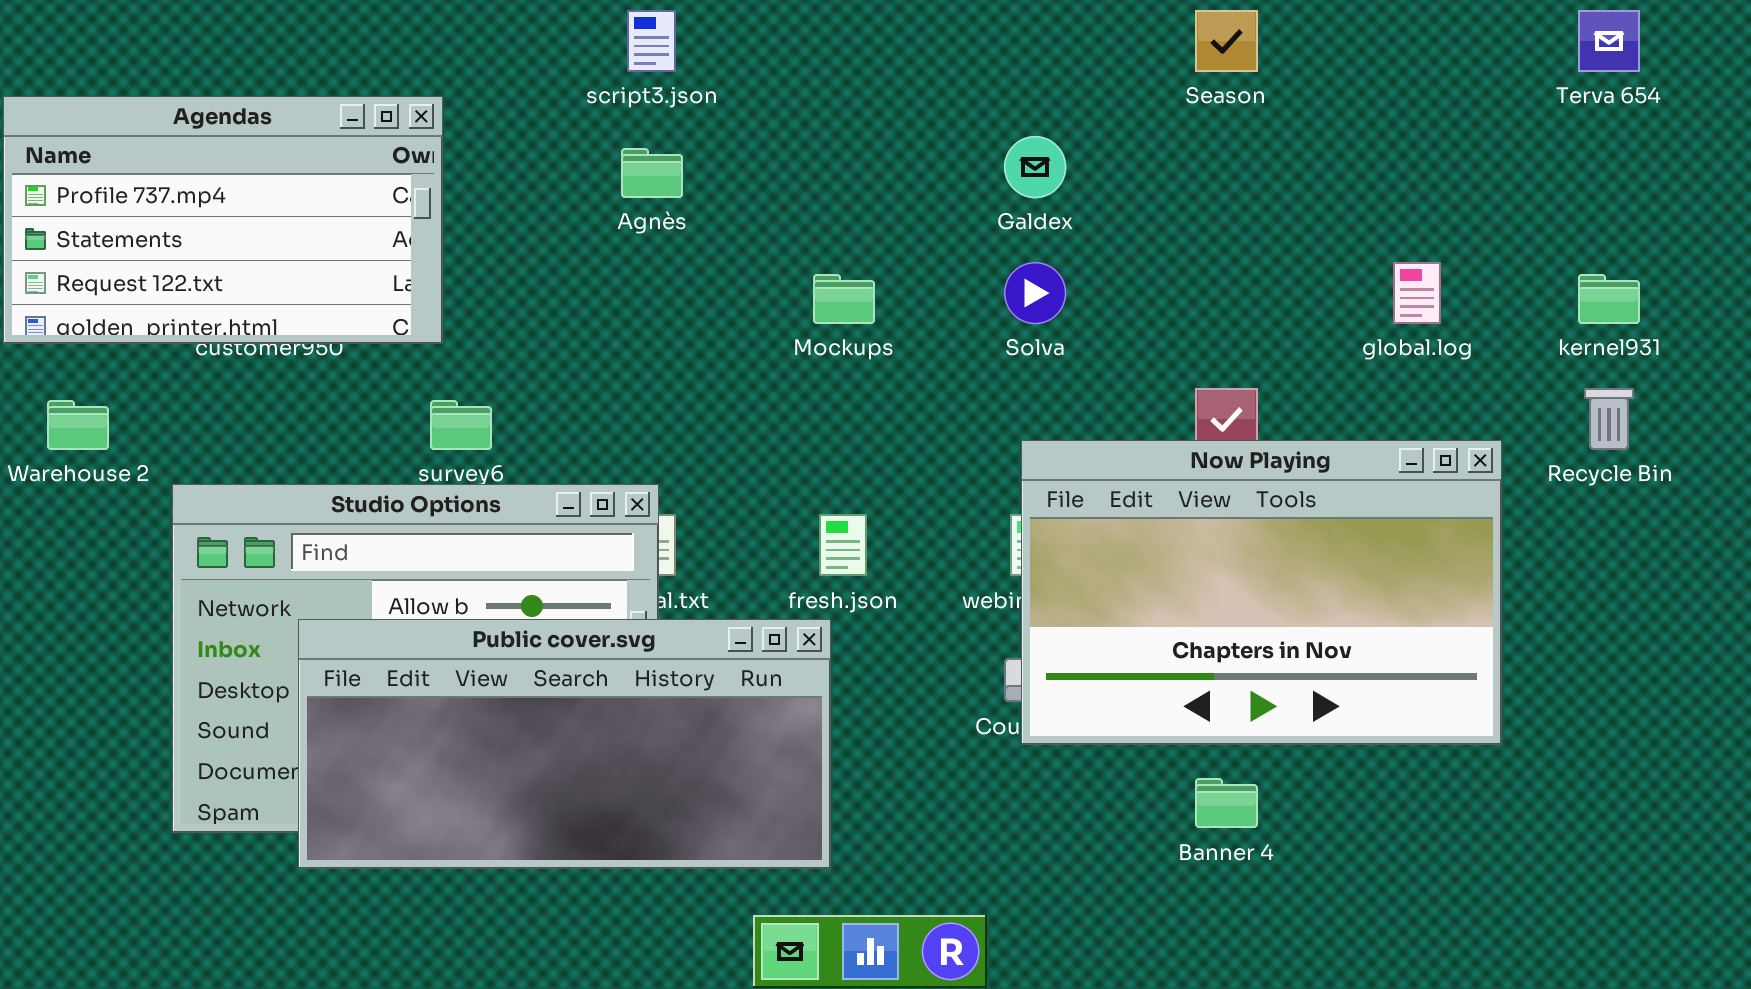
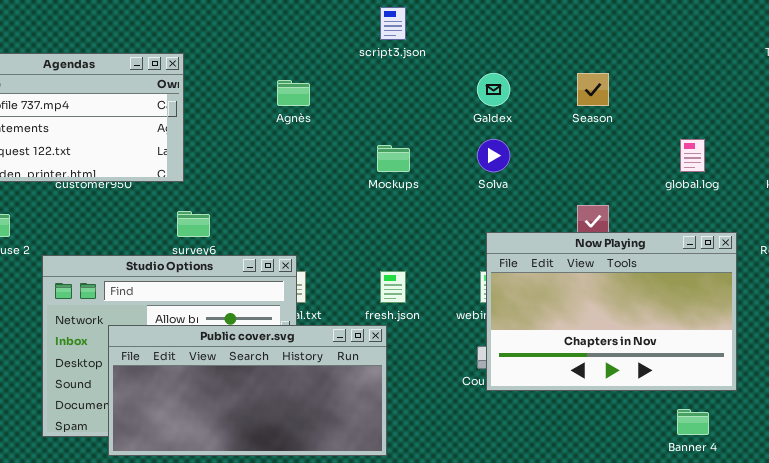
script3.json: [627,10,676,72] -> [380,7,406,40], moved
Season: [1195,10,1258,72] -> [577,73,609,106], moved
Banner 4: [1195,778,1258,828] -> [677,409,709,435], moved

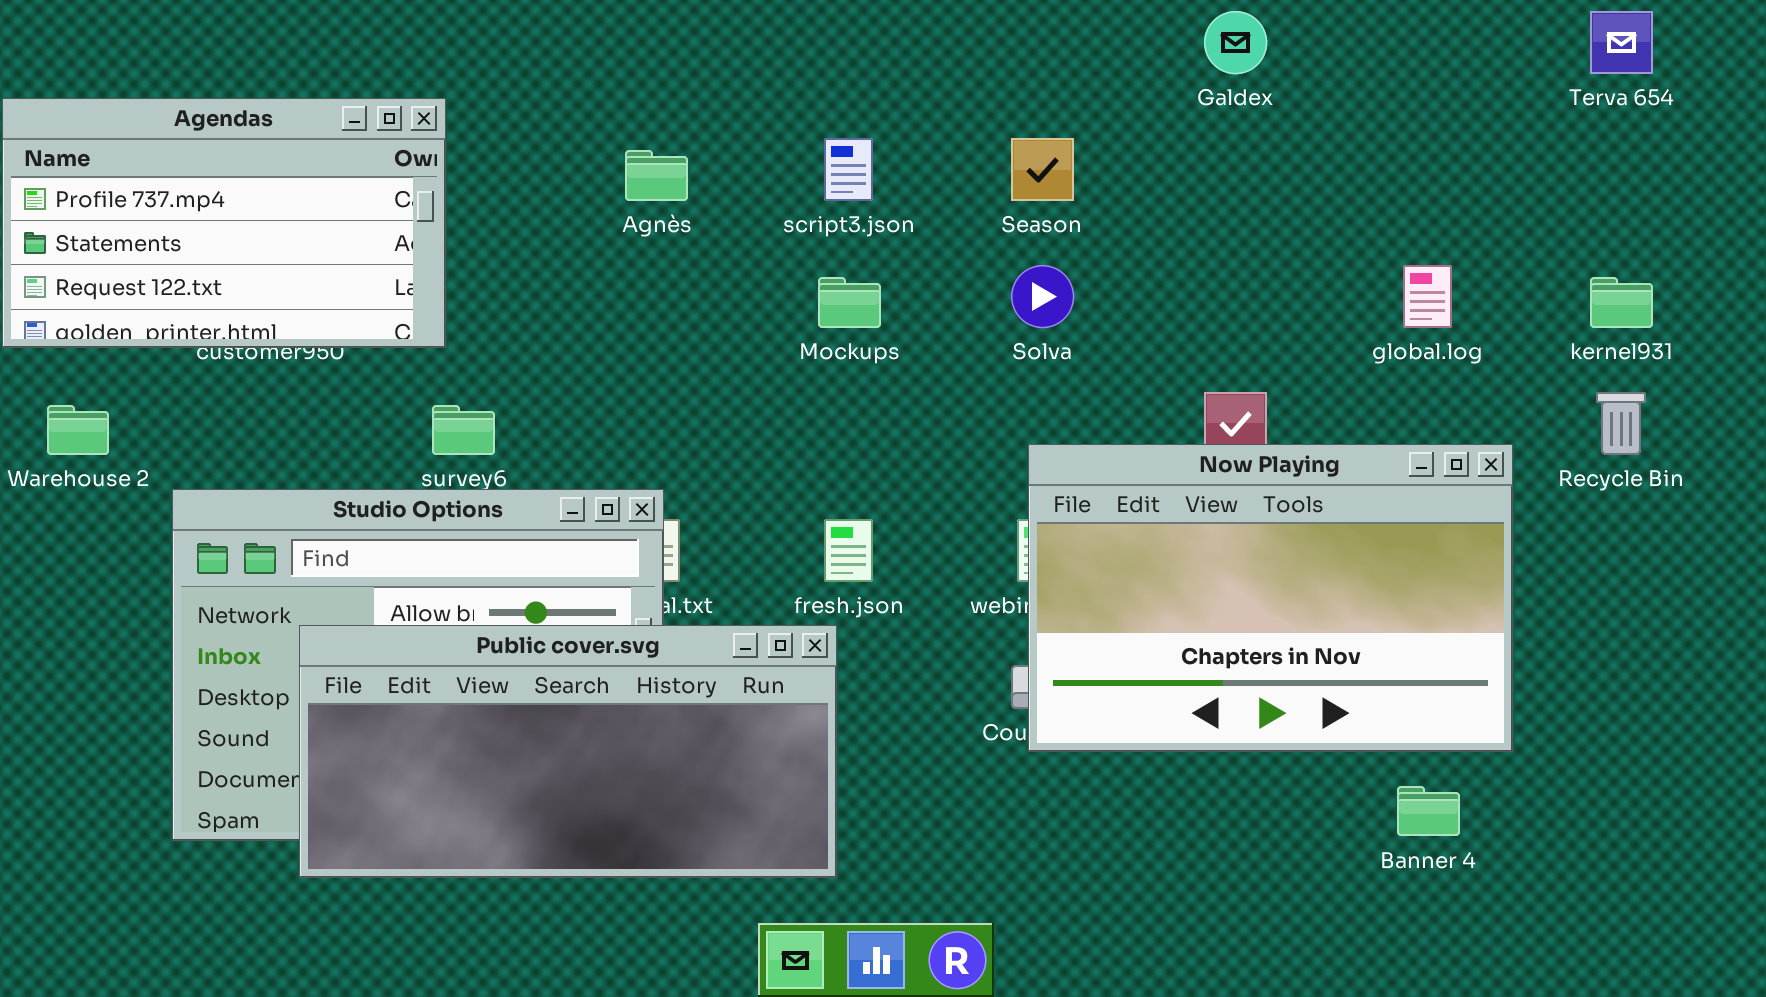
script3.json: [380,7,406,40] -> [824,138,873,201], moved
Galdex: [477,73,510,106] -> [1204,11,1267,74], moved
Season: [577,73,609,106] -> [1011,138,1074,201], moved

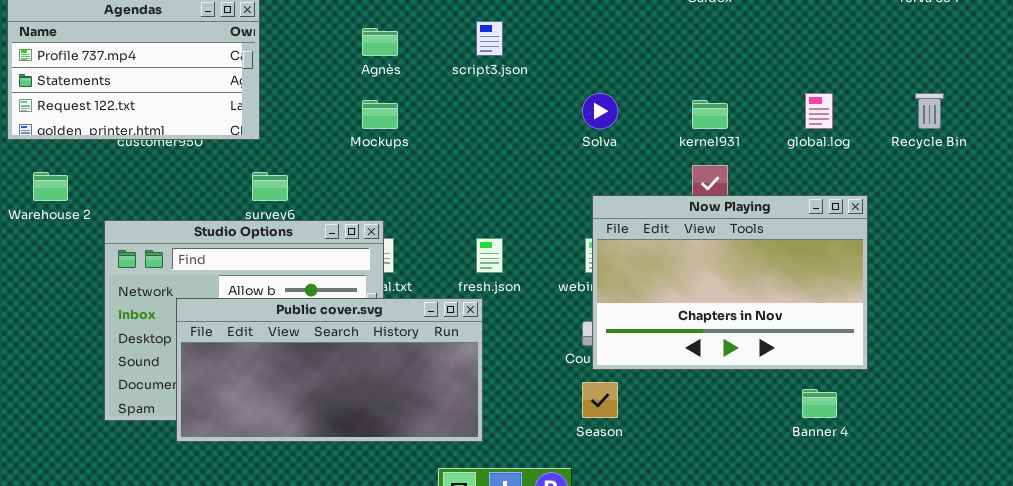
Season: [1011,138,1074,201] -> [582,382,618,418], moved
Mockups: [818,277,881,328] -> [362,100,398,129], moved
kernel931: [1590,277,1653,328] -> [692,100,728,129], moved
Recycle Bin: [1596,392,1646,455] -> [915,93,944,129], moved

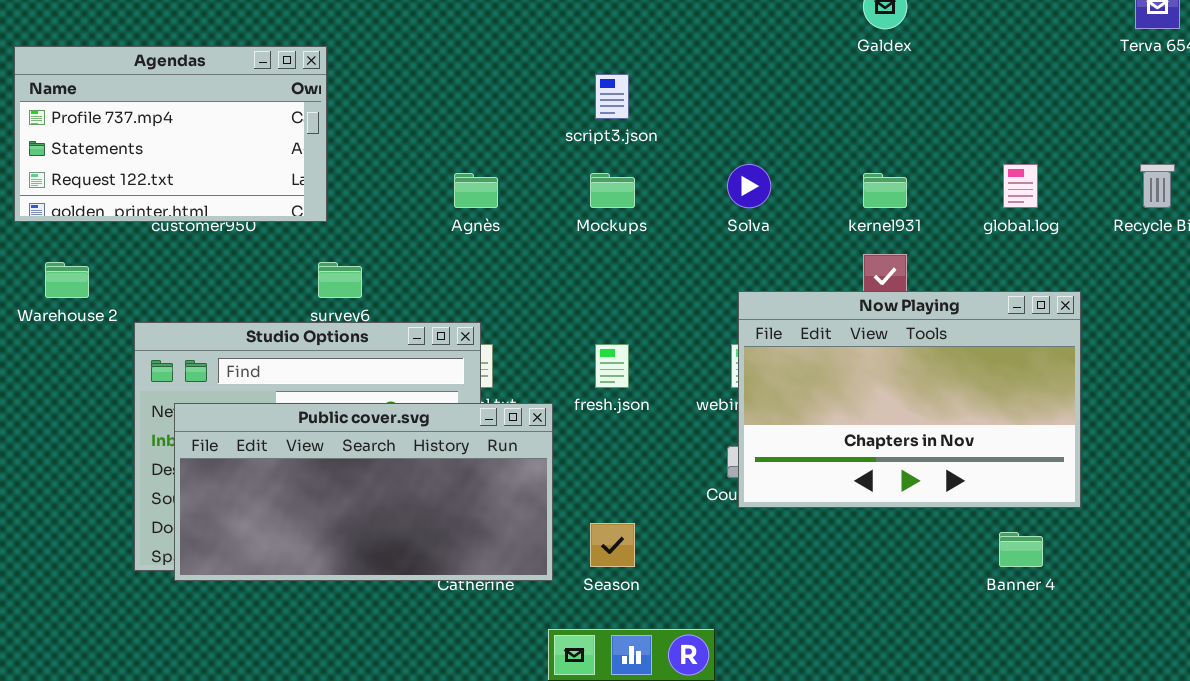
Agnès: [362,28,398,56] -> [454,173,498,208], moved
Mockups: [362,100,398,129] -> [590,173,635,208], moved
Public cover.svg: [176,298,483,442] -> [174,403,553,581], moved
Season: [582,382,618,418] -> [590,523,635,567], moved

